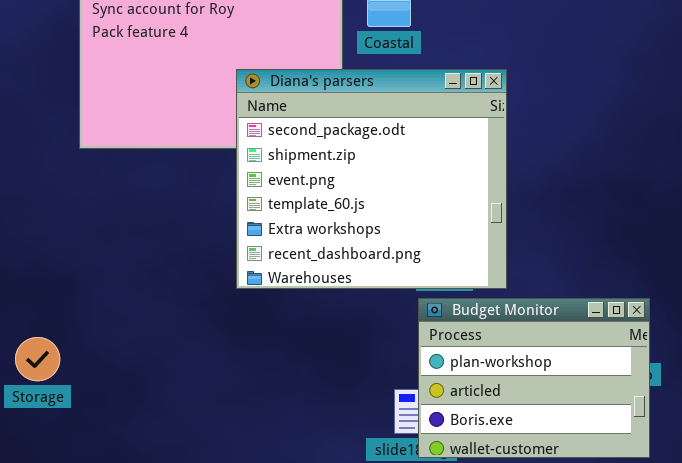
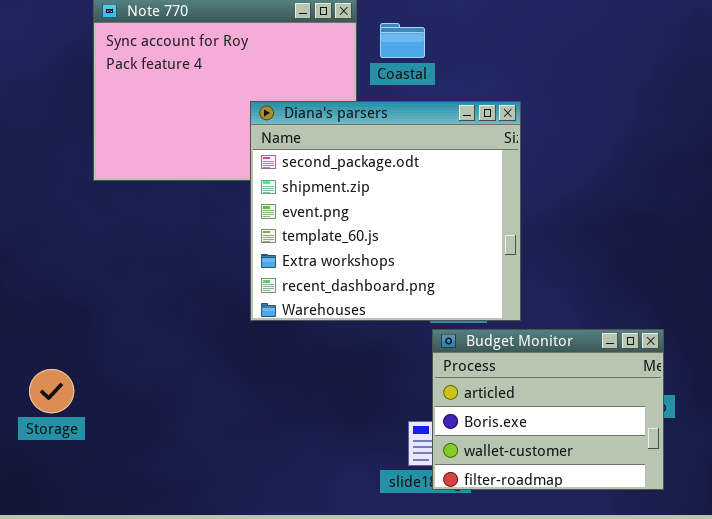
Budget Monitor: [418,298,650,458] -> [432,329,664,490], scrolled down 1 row

